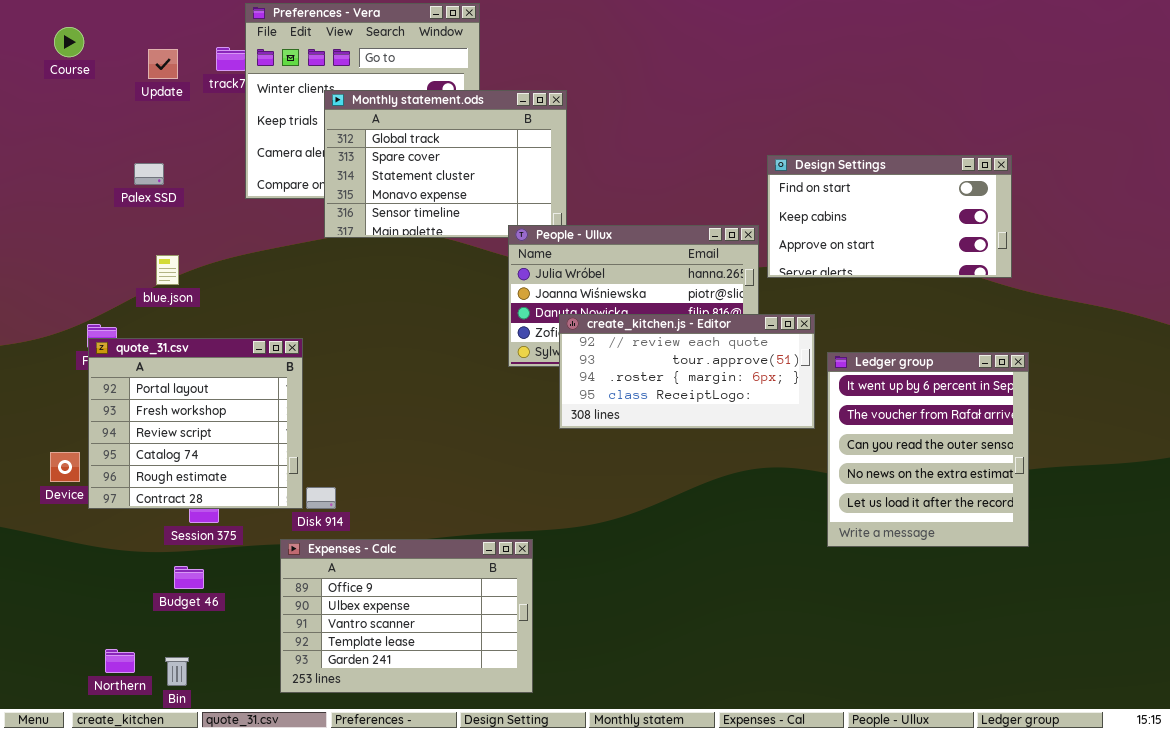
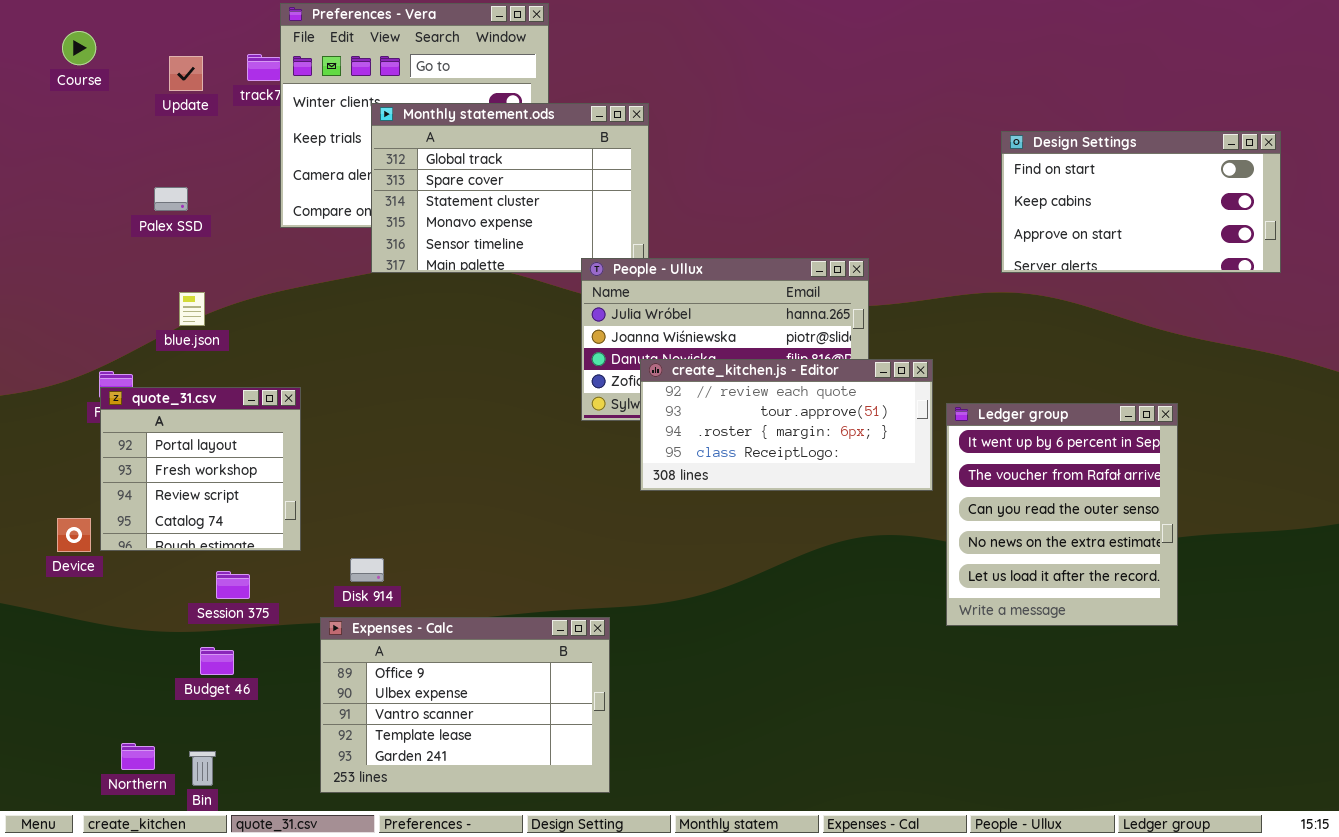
Design Settings: [767,155,1012,278] -> [1001,131,1281,273], moved
quote_31.csv: [88,338,303,509] -> [100,387,301,551], resized

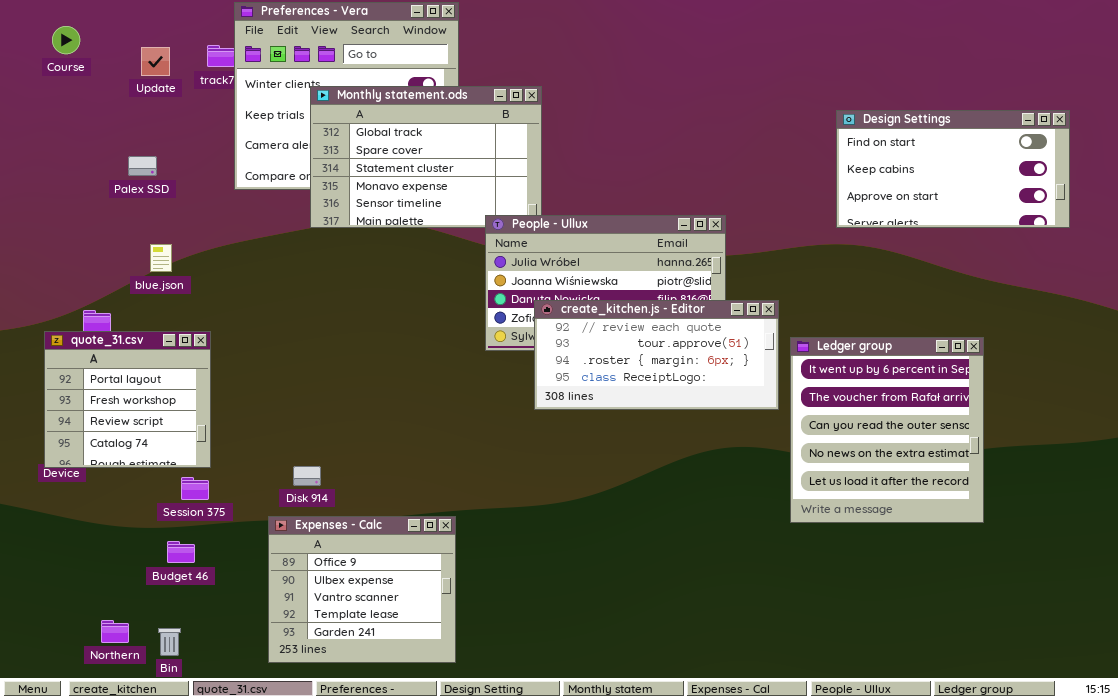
quote_31.csv: [100,387,301,551] -> [44,331,211,468], moved
Expenses - Calc: [320,617,610,793] -> [268,516,456,663], resized

